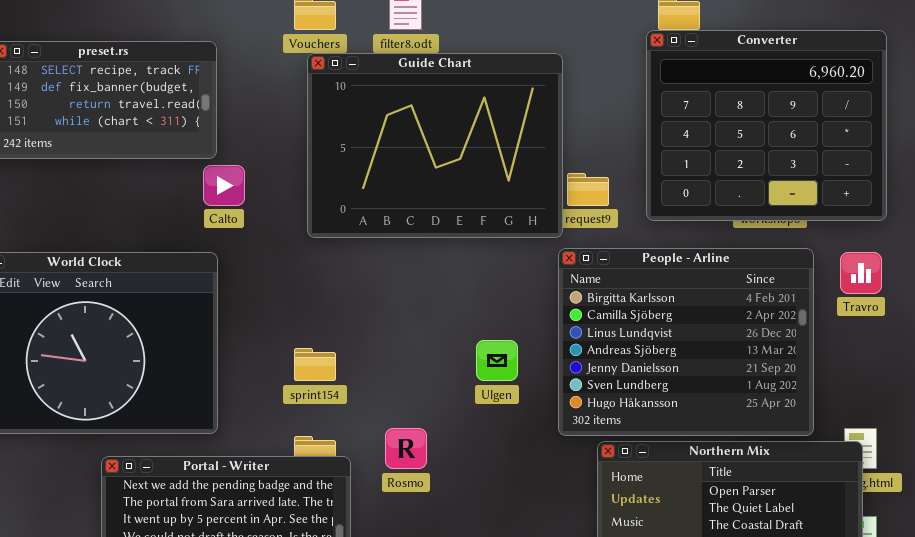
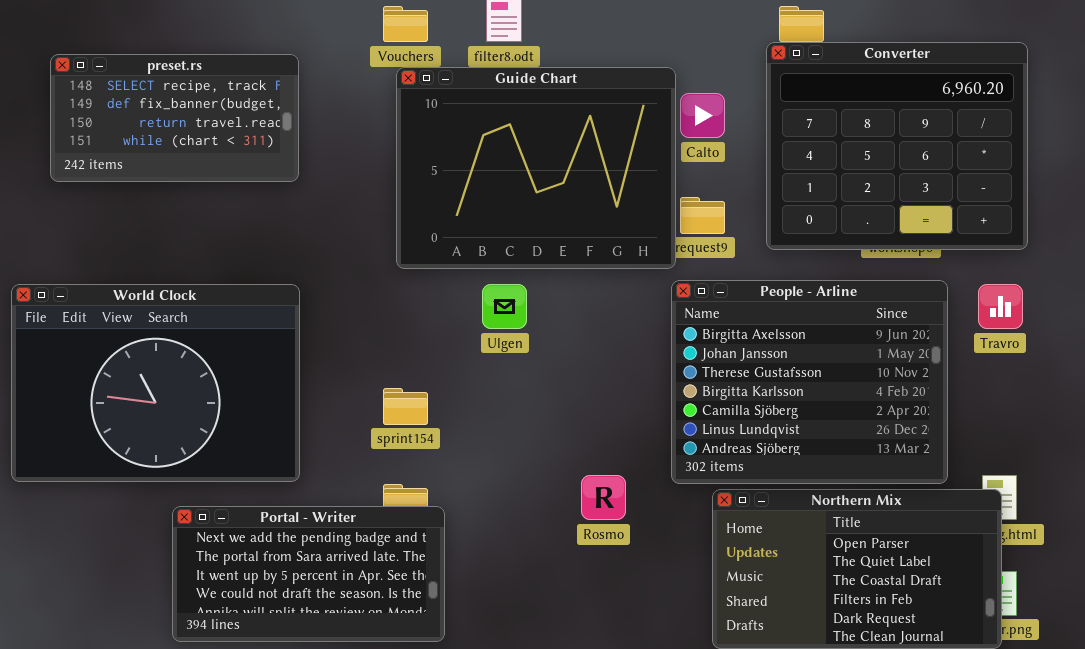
Calto: [203,165,245,206] -> [680,93,725,138], moved
People - Arline: [558,248,814,436] -> [671,280,948,484], scrolled up 3 rows
Ulgen: [476,340,518,381] -> [482,284,527,329], moved
Rosmo: [385,428,427,469] -> [581,475,626,520], moved

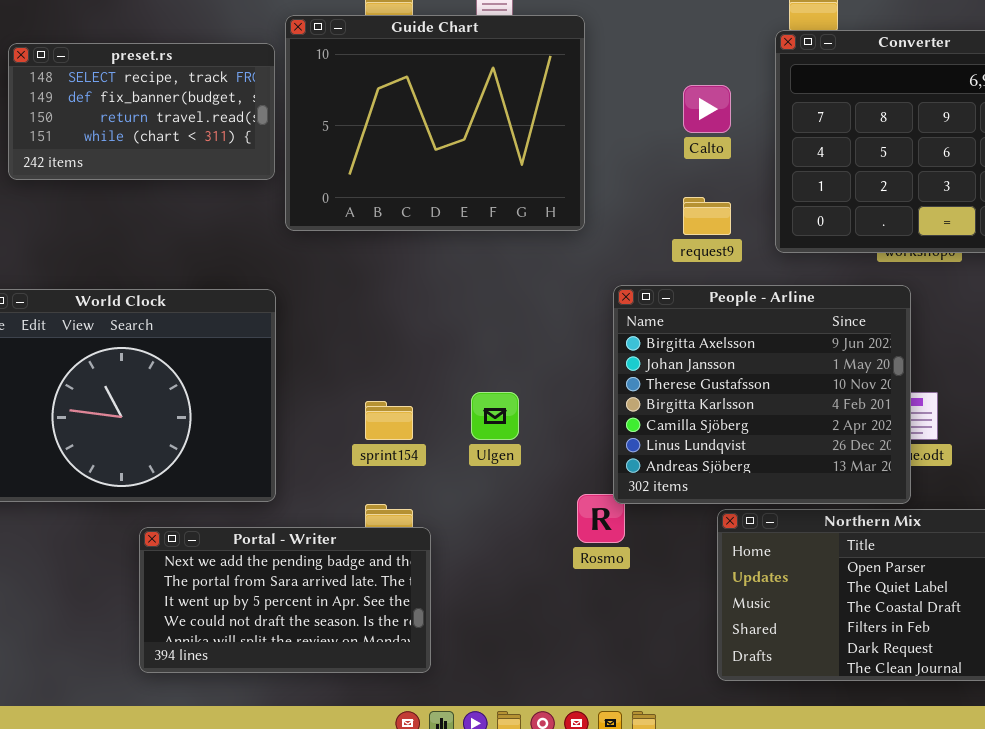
Guide Chart: [396,67,676,269] -> [285,15,585,231], moved
People - Arline: [671,280,948,484] -> [613,285,911,504], moved
Ulgen: [482,284,527,329] -> [471,392,519,440], moved

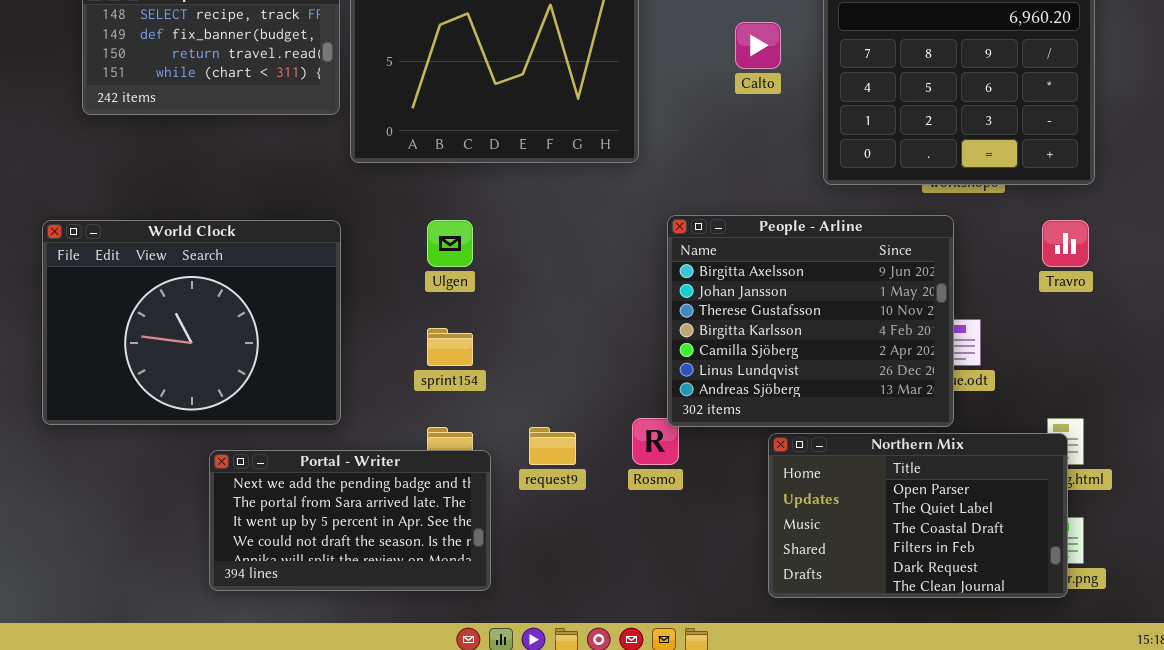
request9: [683,197,731,235] -> [529,427,576,465], moved
Ulgen: [471,392,519,440] -> [427,220,473,267], moved

